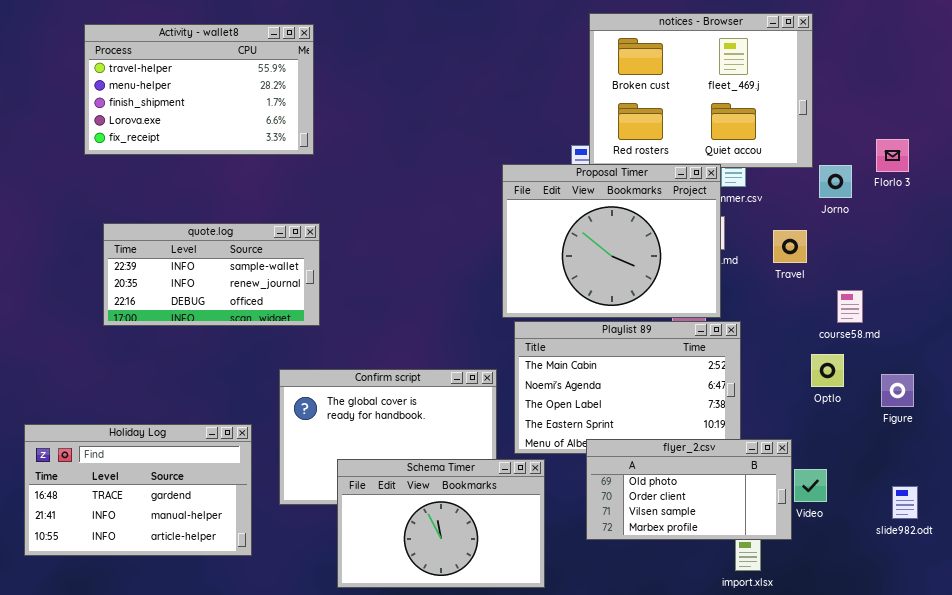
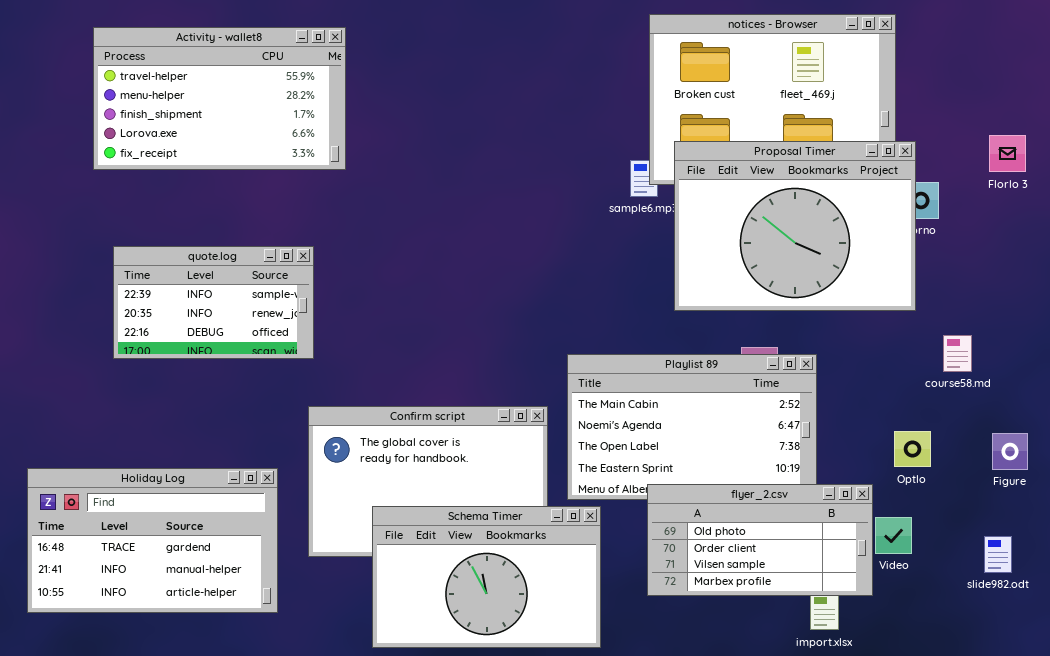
Florlo 3: [876,139,909,172] -> [989,135,1026,172], moved
Proposal Timer: [502,164,721,318] -> [674,141,916,311], moved
quote.log: [103,223,320,326] -> [113,246,314,359], resized
course58.md: [837,290,863,323] -> [943,335,972,372], moved
Optlo: [811,354,844,387] -> [894,431,931,467], moved
Figure: [881,374,914,407] -> [992,433,1028,470], moved

